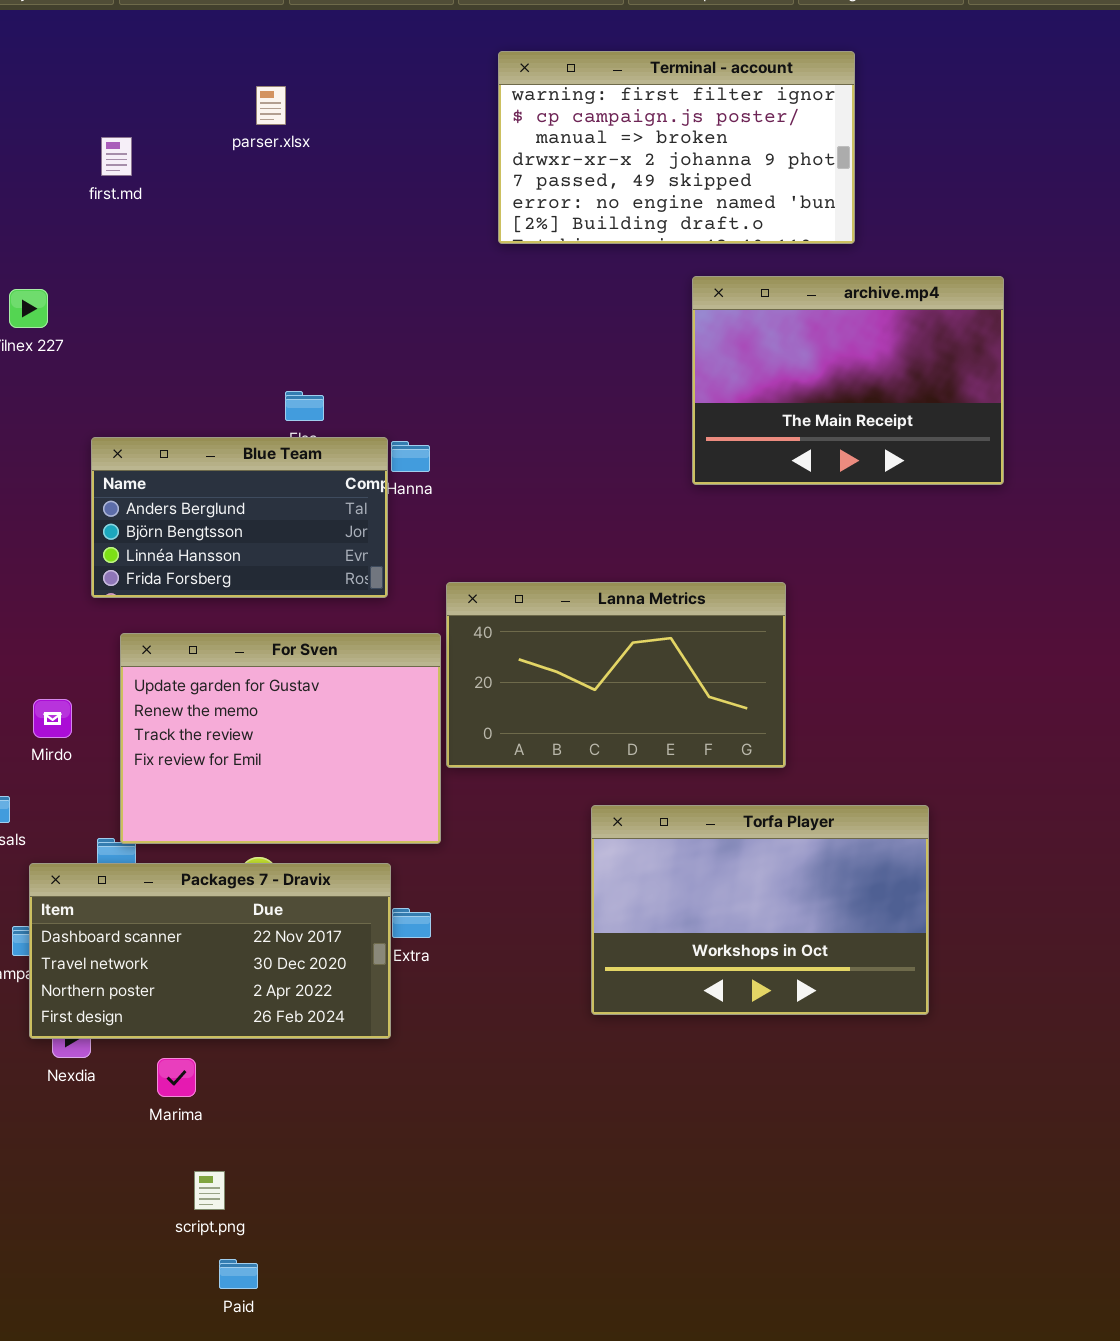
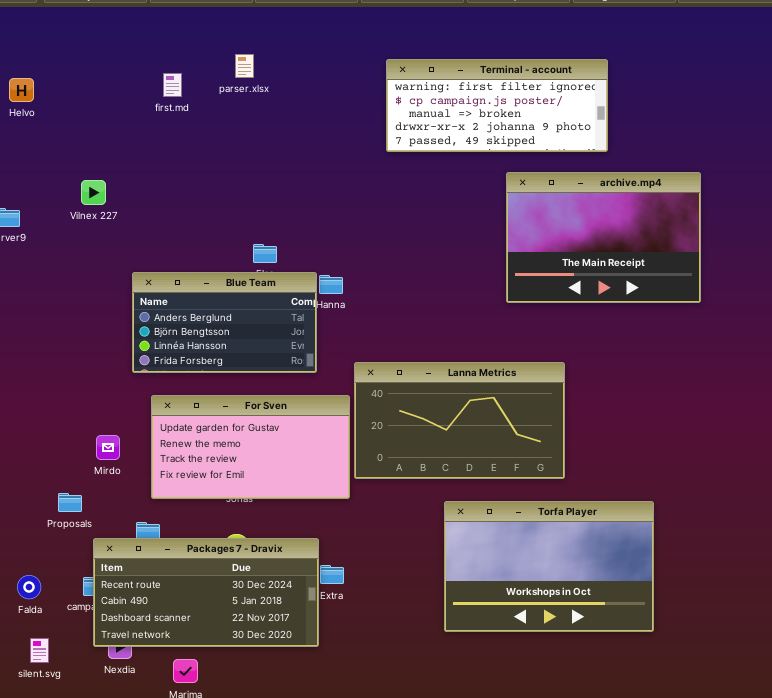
Terminal - account: [498,51,855,244] -> [386,59,608,152], resized
first.md: [101,137,132,176] -> [163,73,182,97], moved
For Sven: [120,633,441,844] -> [151,395,350,499], resized
Packages 7 - Dravix: [29,863,391,1039] -> [93,538,319,647], scrolled up 2 rows

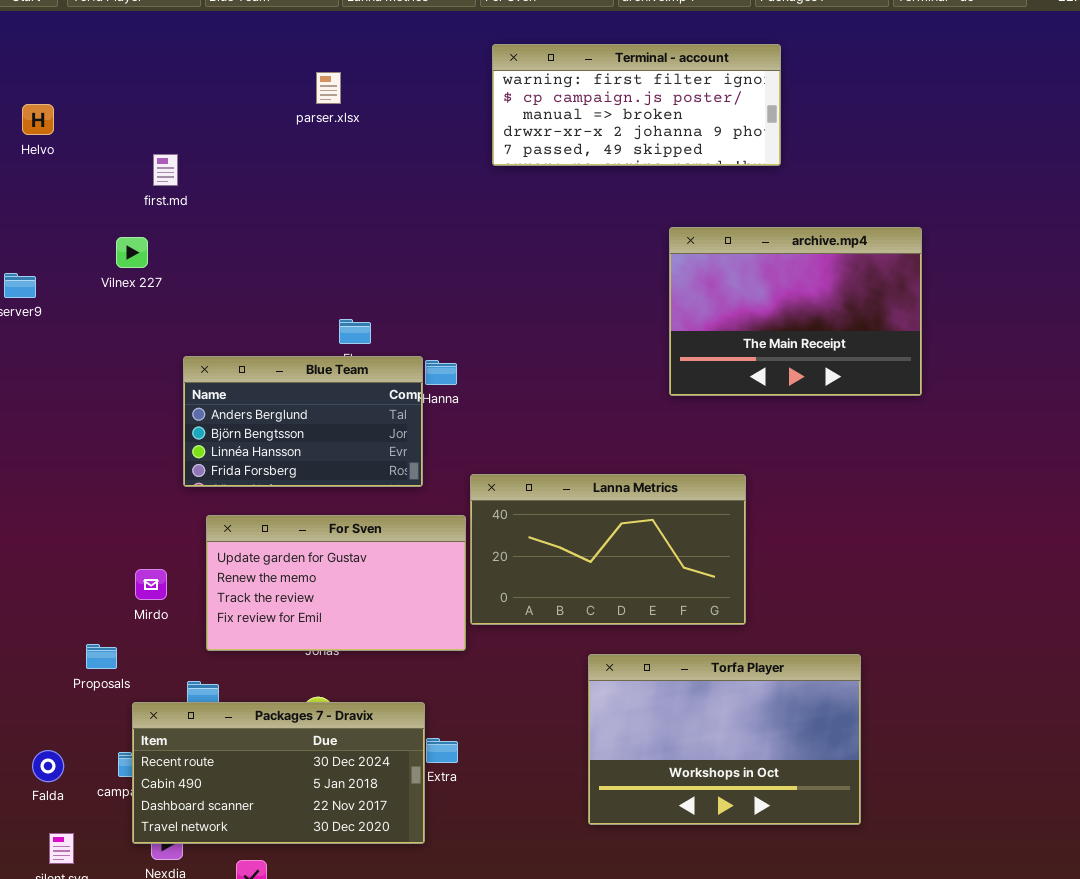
Terminal - account: [386,59,608,152] -> [492,44,781,166], moved
first.md: [163,73,182,97] -> [153,154,178,186], moved

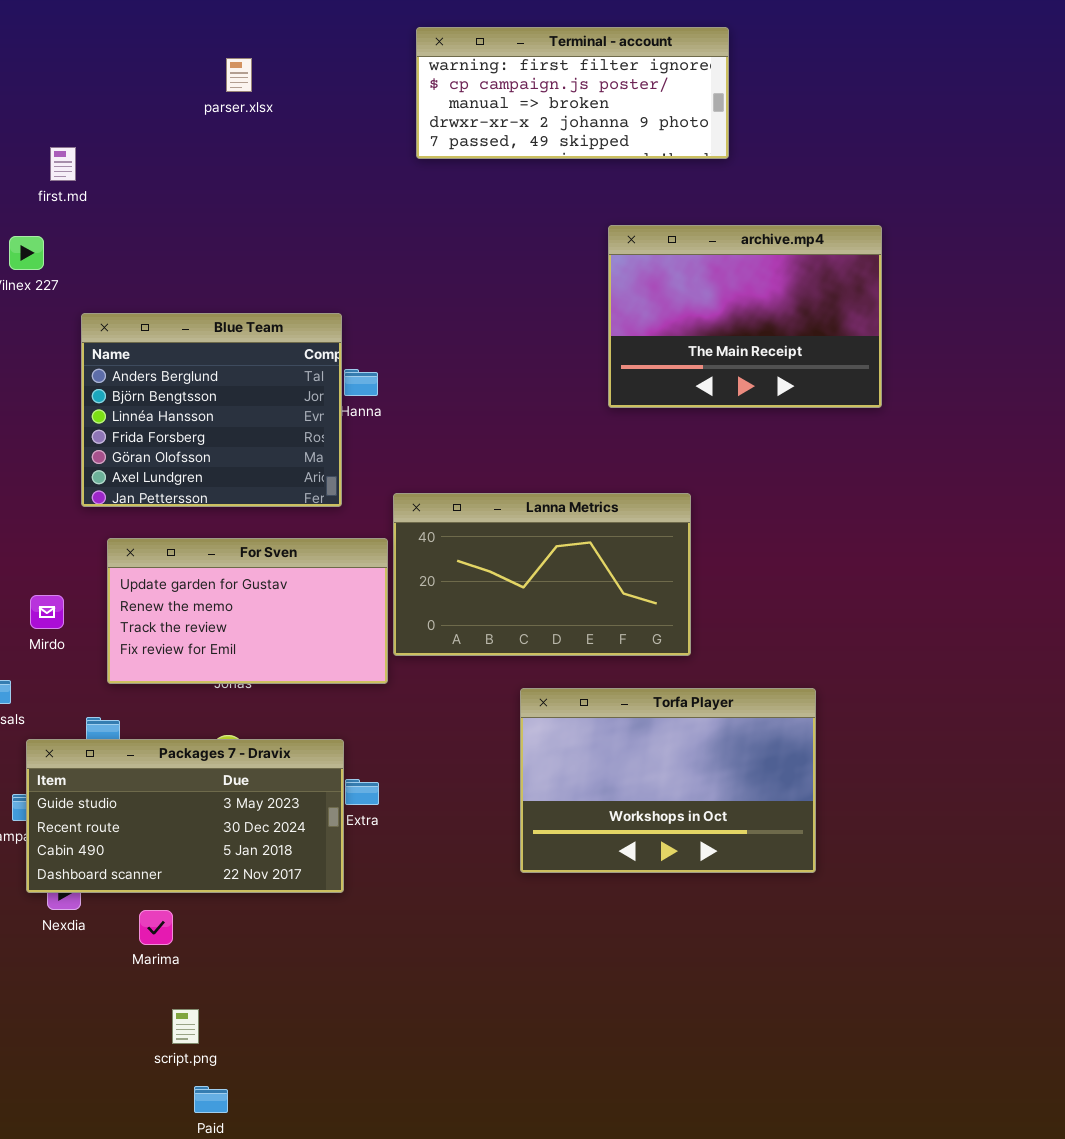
Blue Team: [183,356,423,487] -> [81,313,342,507], resized
Packages 7 - Dravix: [132,702,425,844] -> [26,739,344,893], scrolled up 1 row

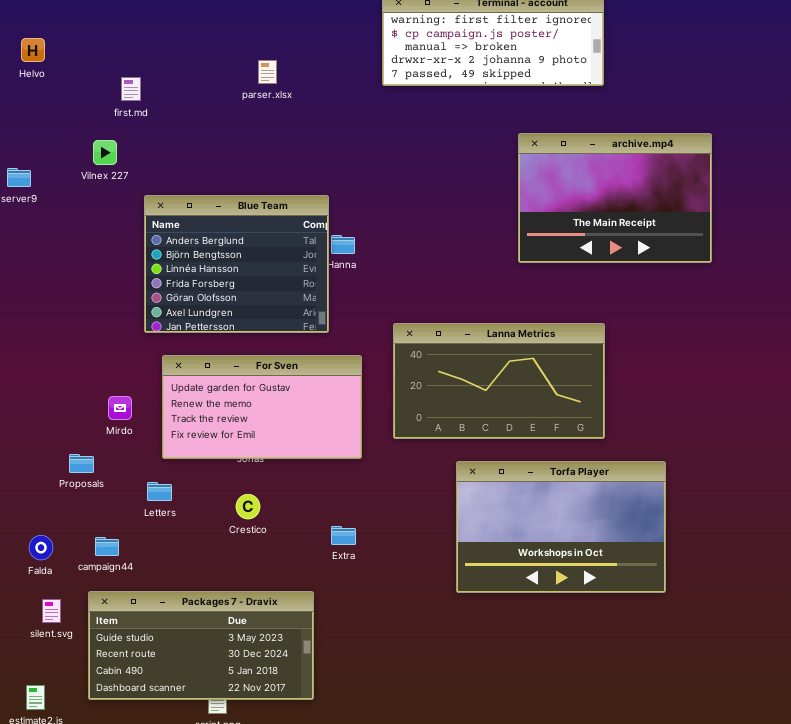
parser.xlsx: [226,58,252,92] -> [258,60,277,84], moved
Lanna Metrics: [393,493,691,656] -> [393,323,605,439], moved
Packages 7 - Dravix: [26,739,344,893] -> [88,591,314,700], moved

